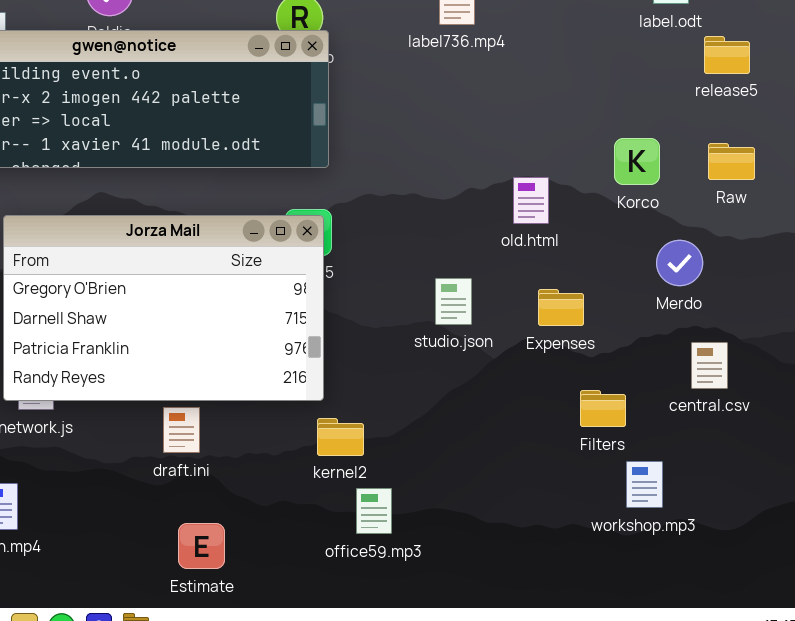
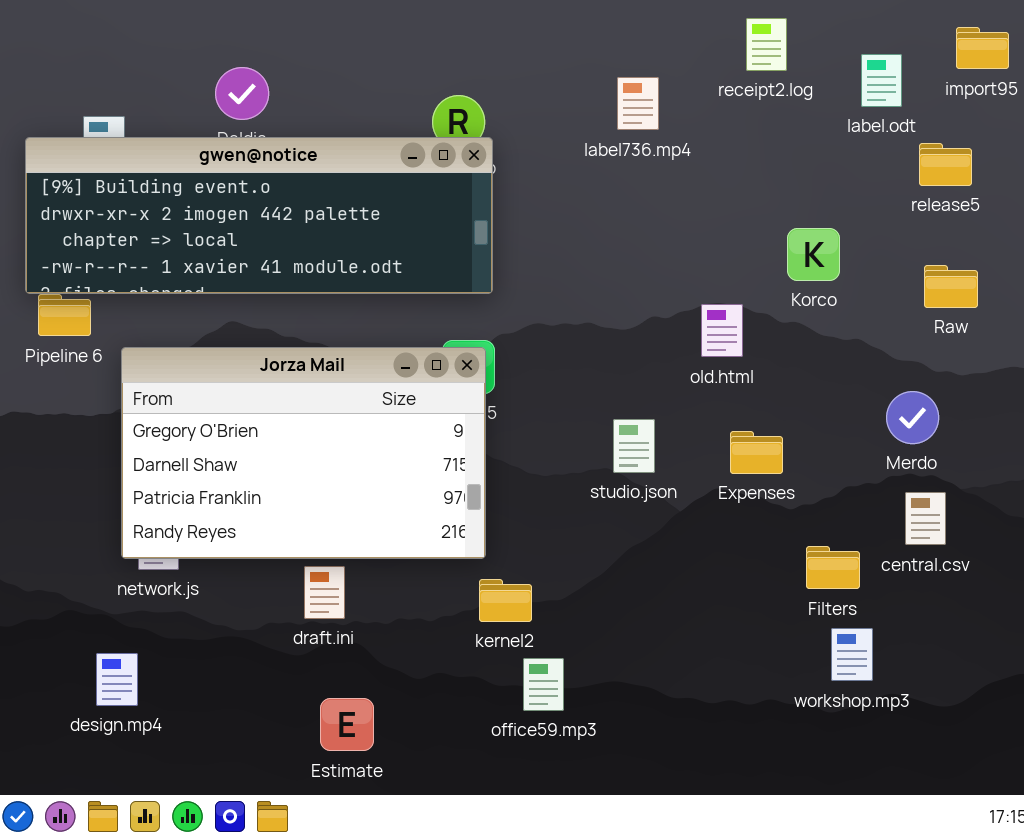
Korco: [614,138,660,185] -> [787,228,840,281], moved
Merdo: [656,240,703,286] -> [886,391,939,444], moved
Filters: [580,390,626,427] -> [806,546,860,589], moved

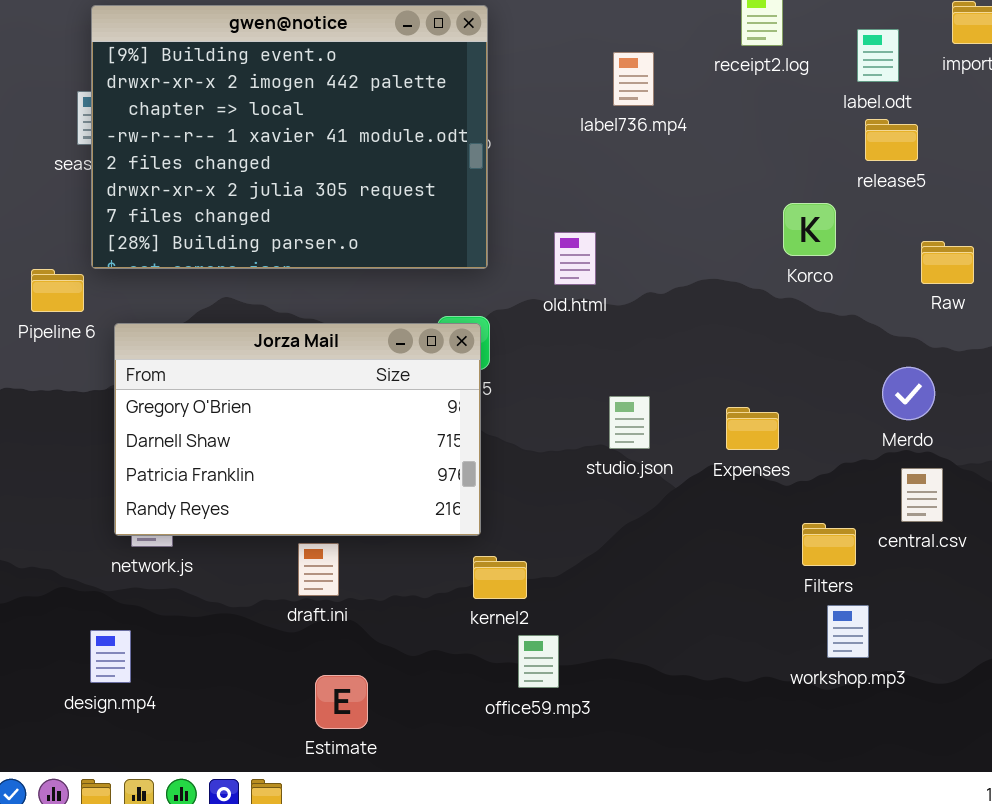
gwen@notice: [25,137,493,294] -> [91,5,488,269], resized
release5: [919,143,972,186] -> [865,119,918,161], moved
old.html: [701,304,743,357] -> [554,232,596,285], moved

